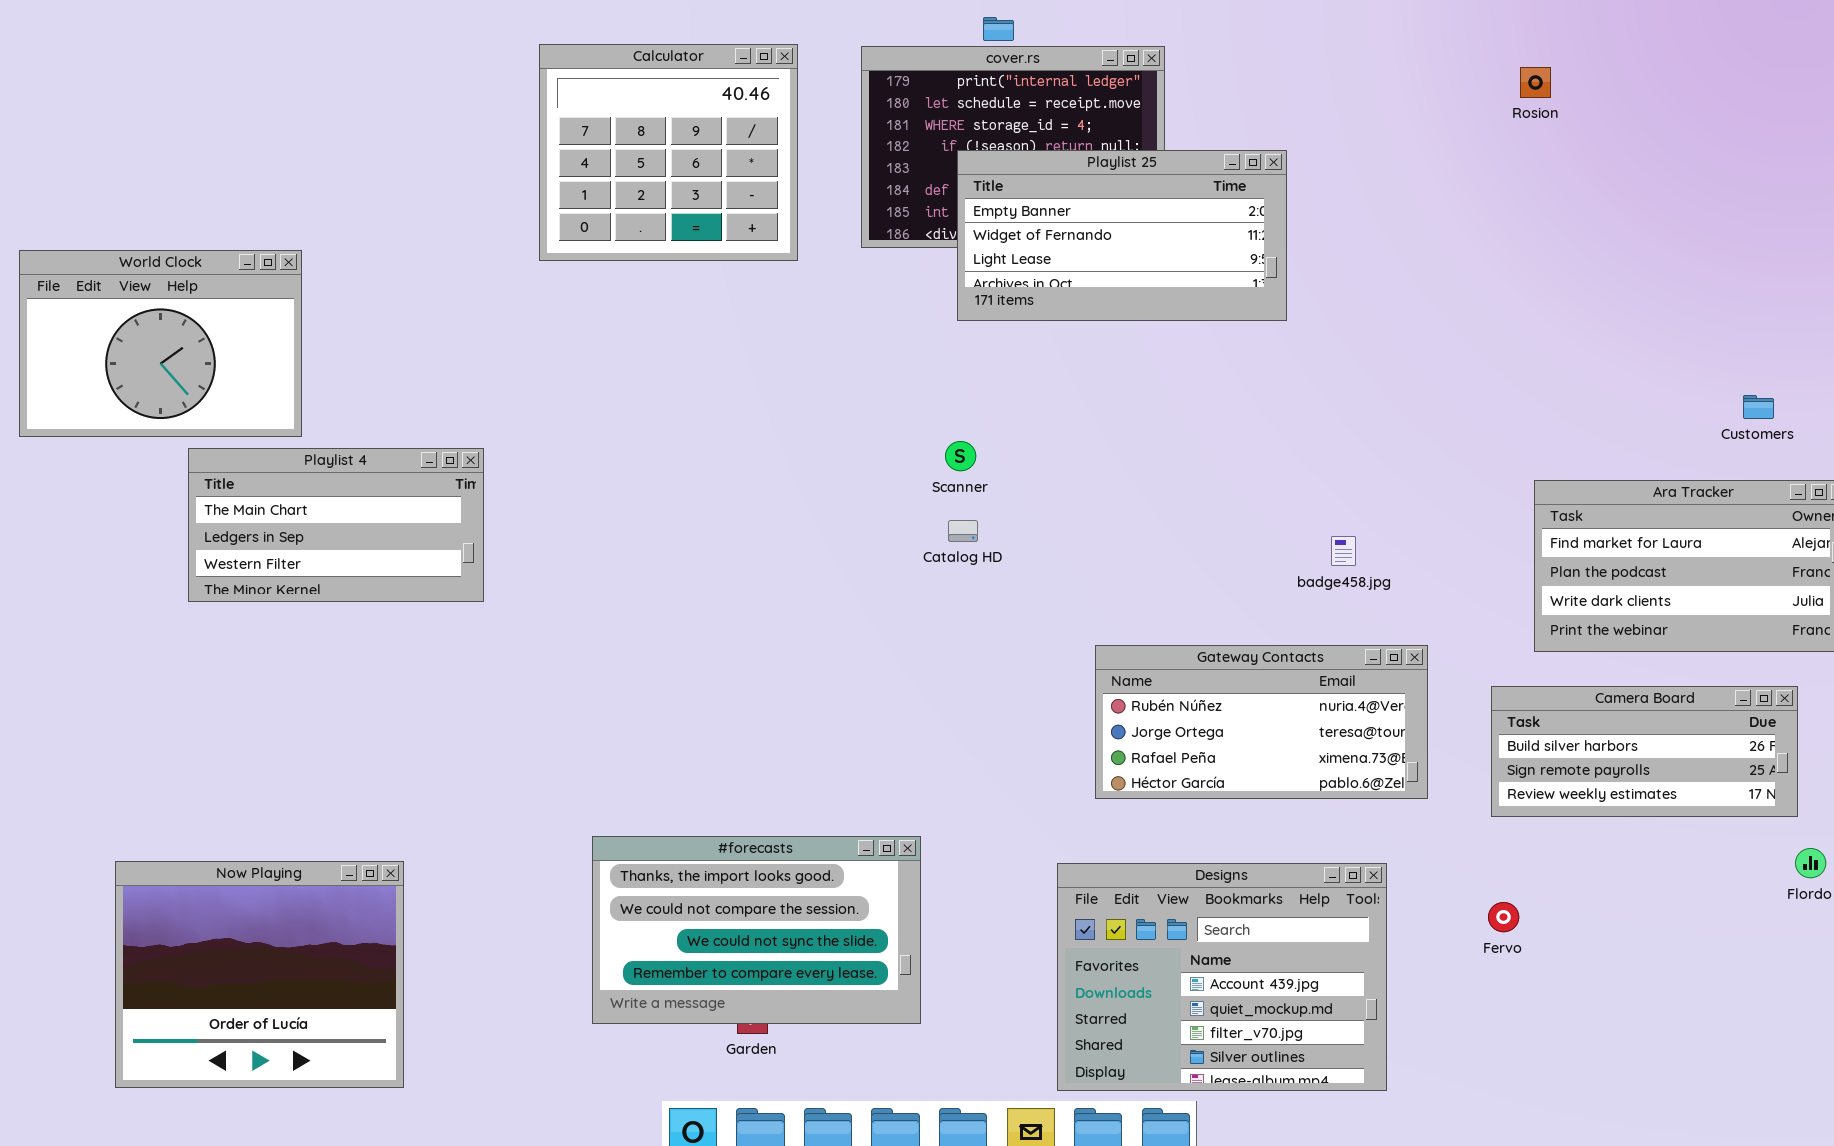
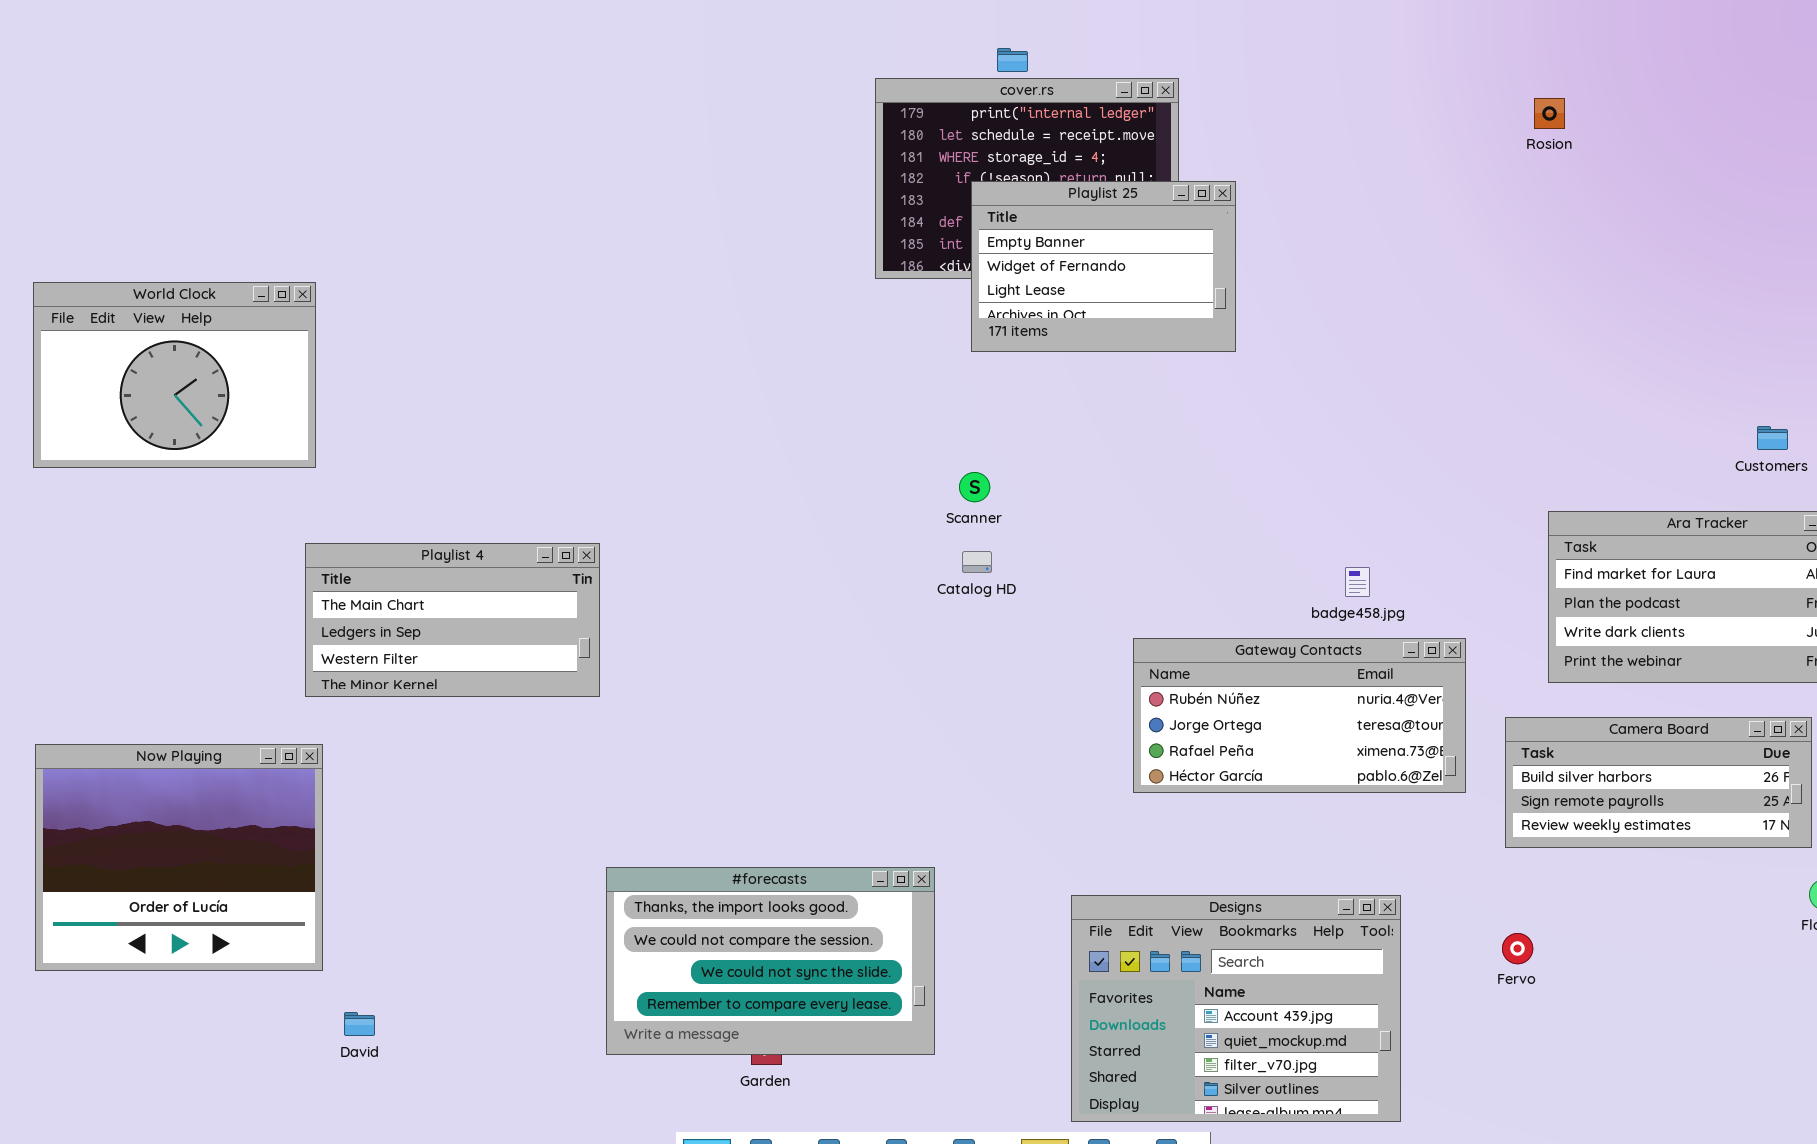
Calculator: [539,44,798,261] -> none, closed
Playlist 25: [957,150,1287,321] -> [971,181,1236,352], resized
Playlist 4: [188,448,484,602] -> [305,543,600,697], moved
Gateway Contacts: [1095,645,1428,799] -> [1133,638,1466,793], moved
Now Playing: [115,861,404,1088] -> [35,744,323,971], moved

